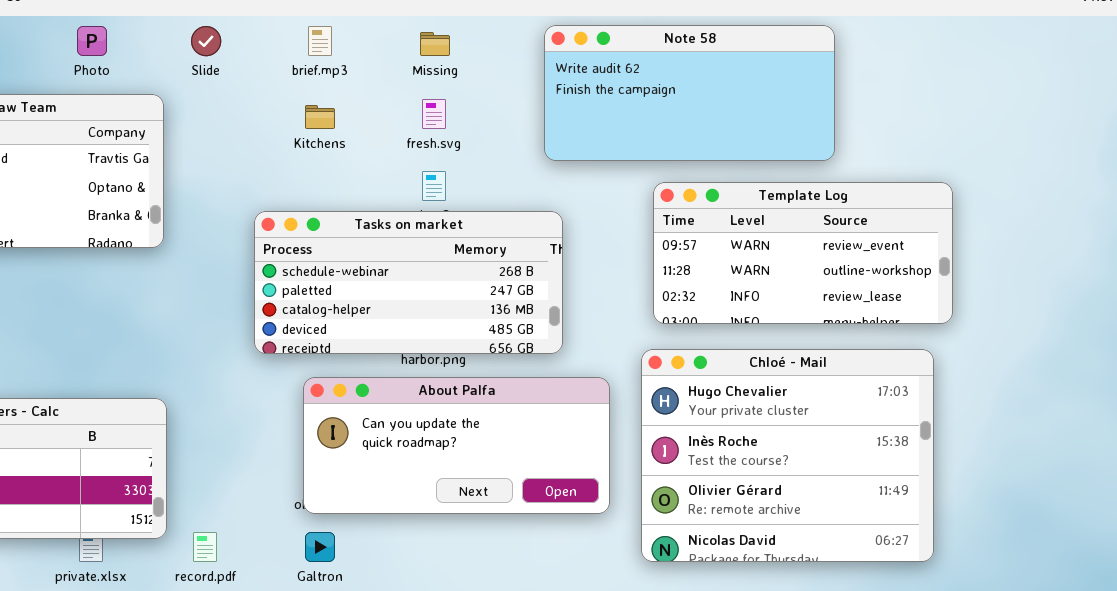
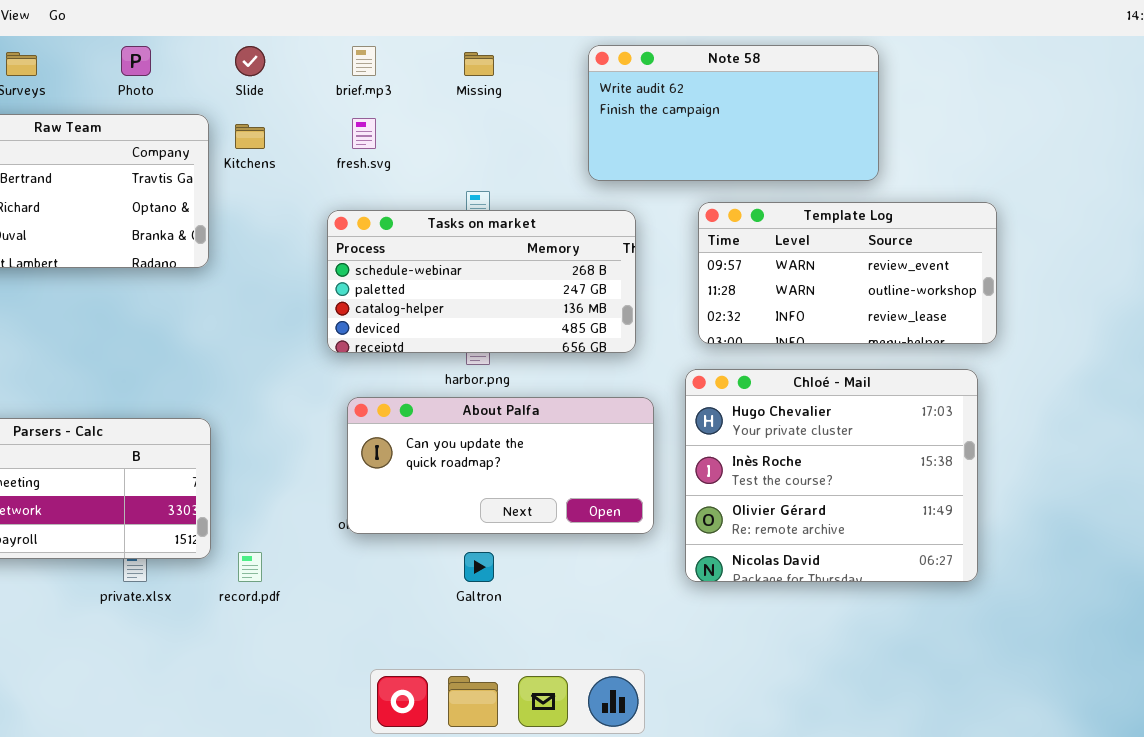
fresh.svg: [422,99,446,129] -> [352,118,376,149], moved
Kitchens: [305,105,335,129] -> [235,124,265,149], moved
Tasks on market: [254,211,563,354] -> [327,210,636,353], moved
Galtron: [305,532,335,562] -> [464,552,494,582], moved

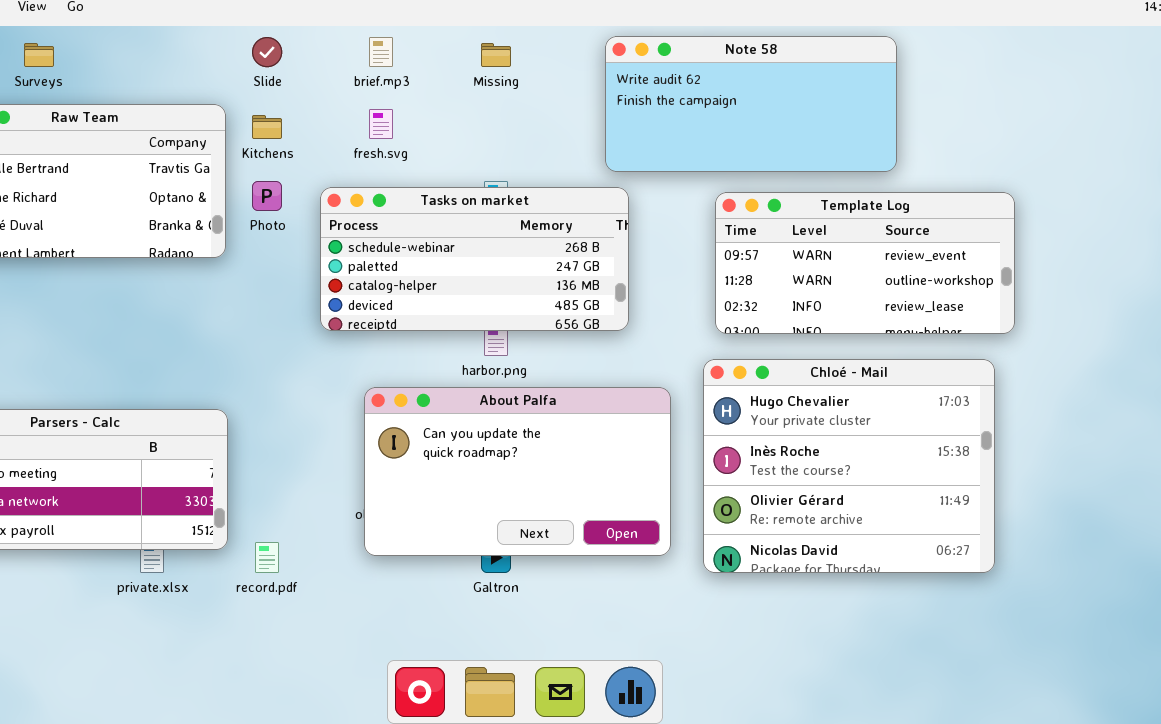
Photo: [121,46,151,76] -> [252,181,282,211], moved
Tasks on market: [327,210,636,353] -> [320,187,629,331], moved
About Palfa: [347,397,654,534] -> [364,387,671,556], resized

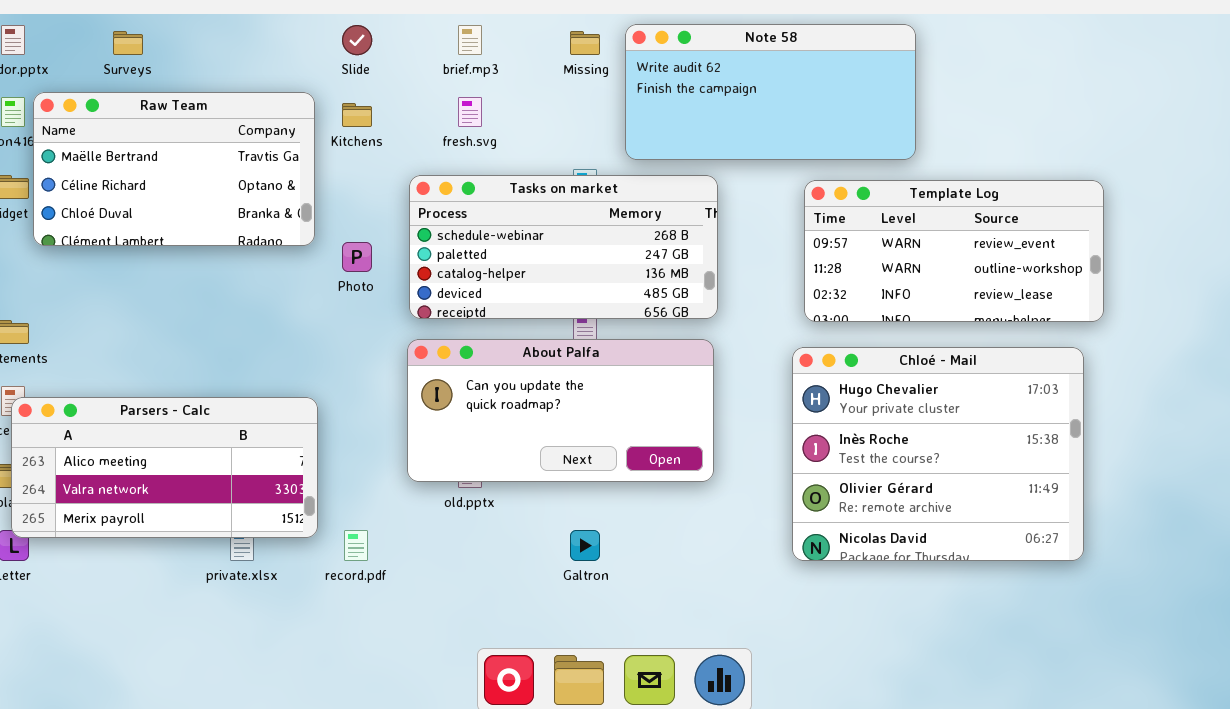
Note 58: [605,36,897,172] -> [625,24,916,160], moved
Photo: [252,181,282,211] -> [342,242,372,272], moved
About Palfa: [364,387,671,556] -> [407,339,714,482], moved, resized

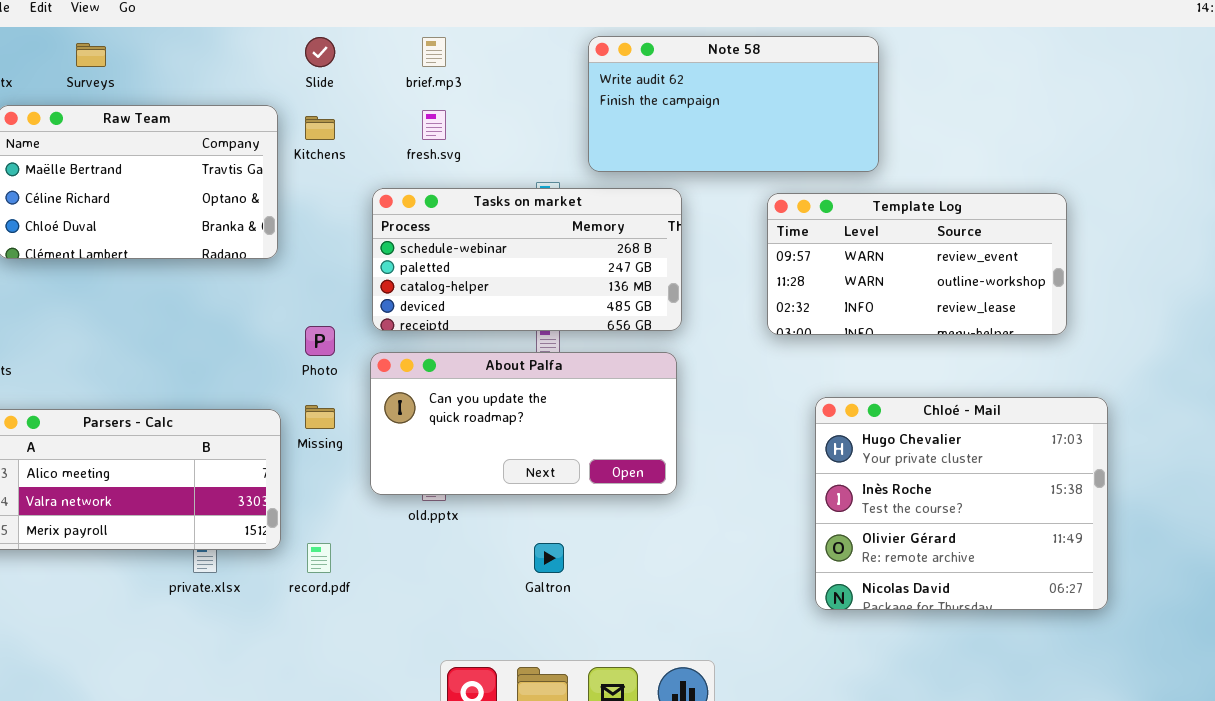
Missing: [570,31,600,55] -> [305,405,335,429], moved
Photo: [342,242,372,272] -> [305,326,335,356], moved
Chloé - Mail: [792,347,1084,561] -> [815,397,1108,610], moved

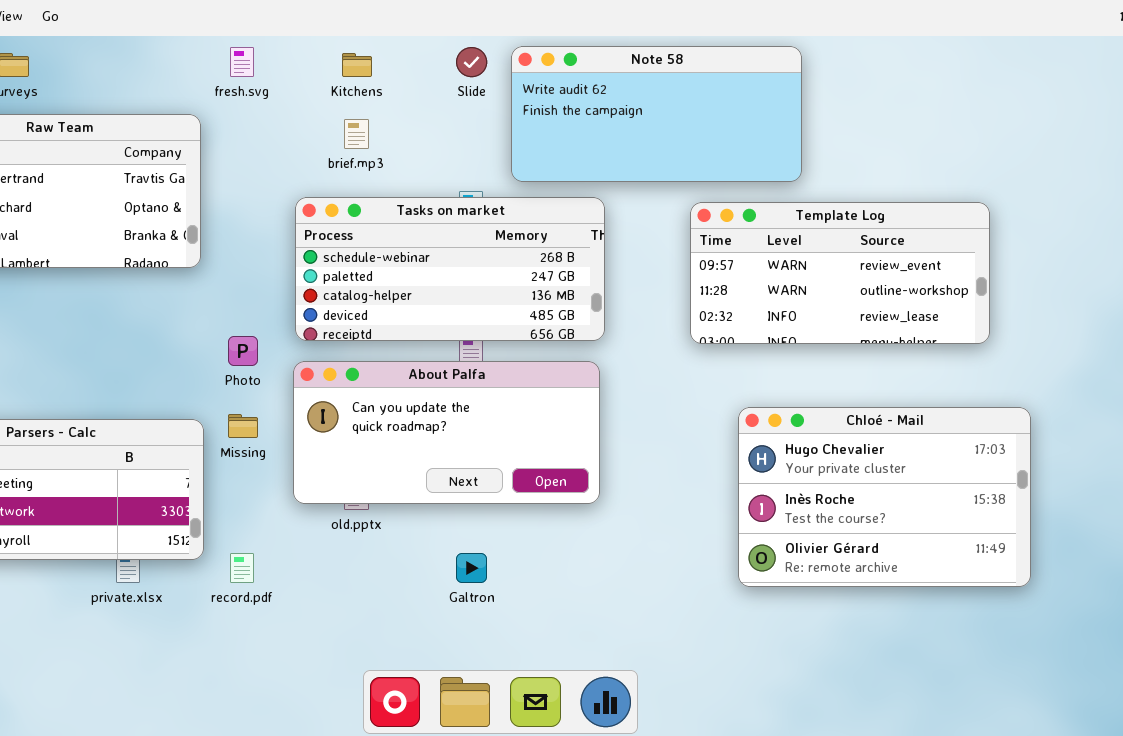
Slide: [305,37,335,67] -> [456,47,487,77], moved
brief.mp3: [422,37,446,67] -> [344,119,369,149], moved
fresh.svg: [422,110,446,140] -> [230,47,254,77], moved
Kitchens: [305,116,335,140] -> [342,53,372,77], moved
Chloé - Mail: [815,397,1108,610] -> [738,407,1031,587], resized

